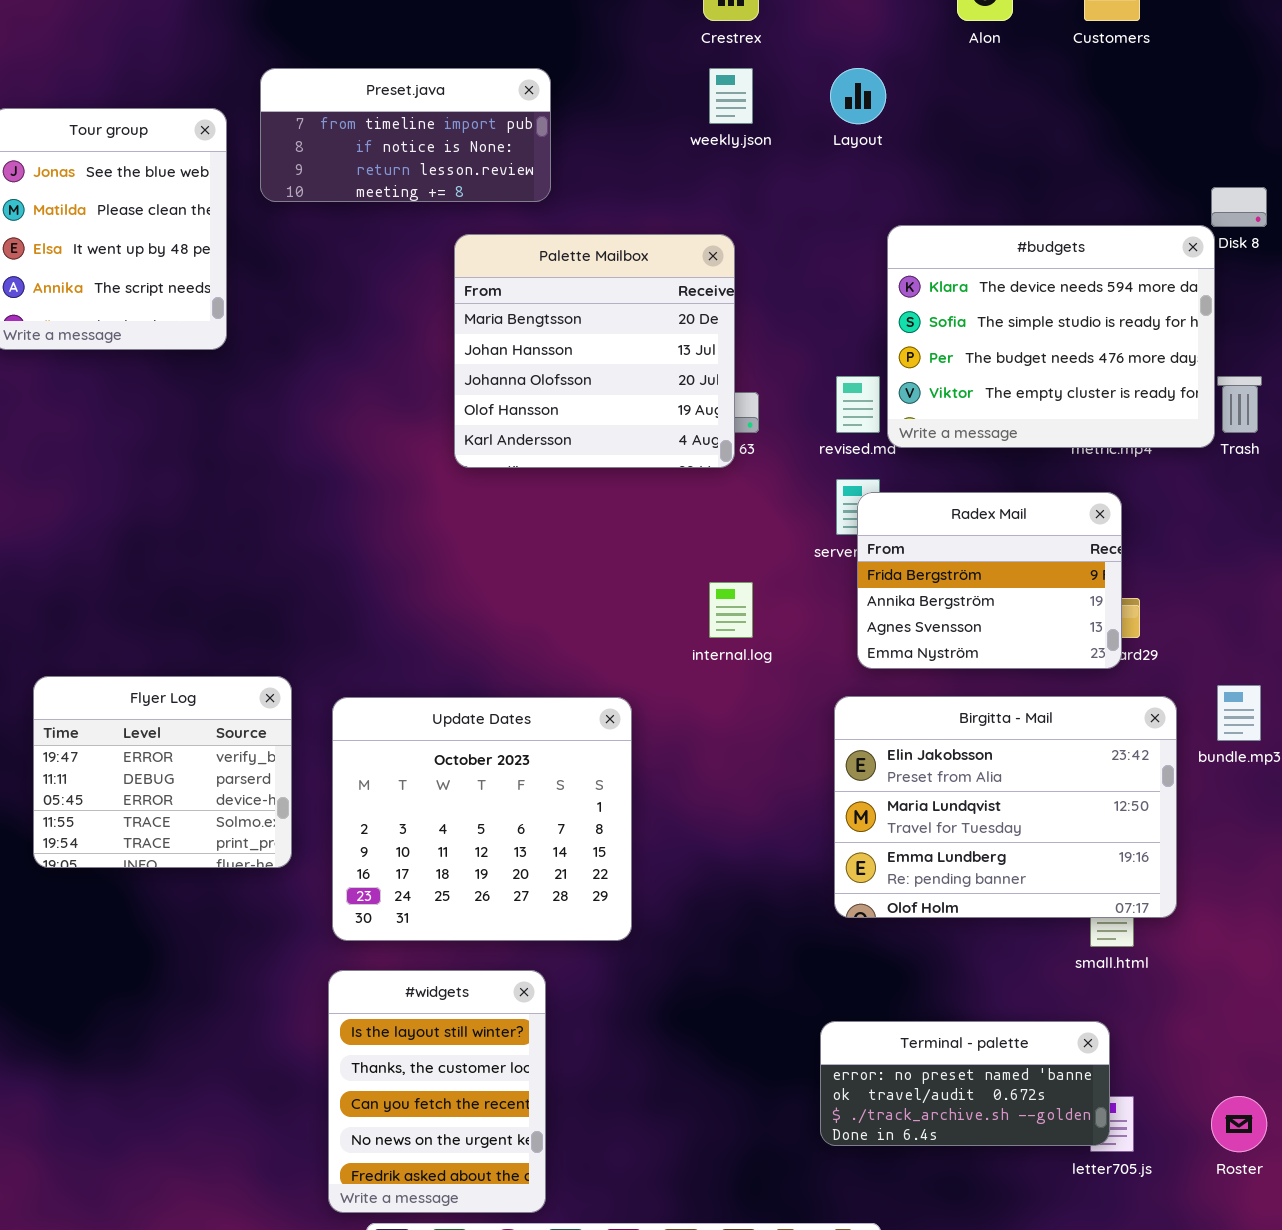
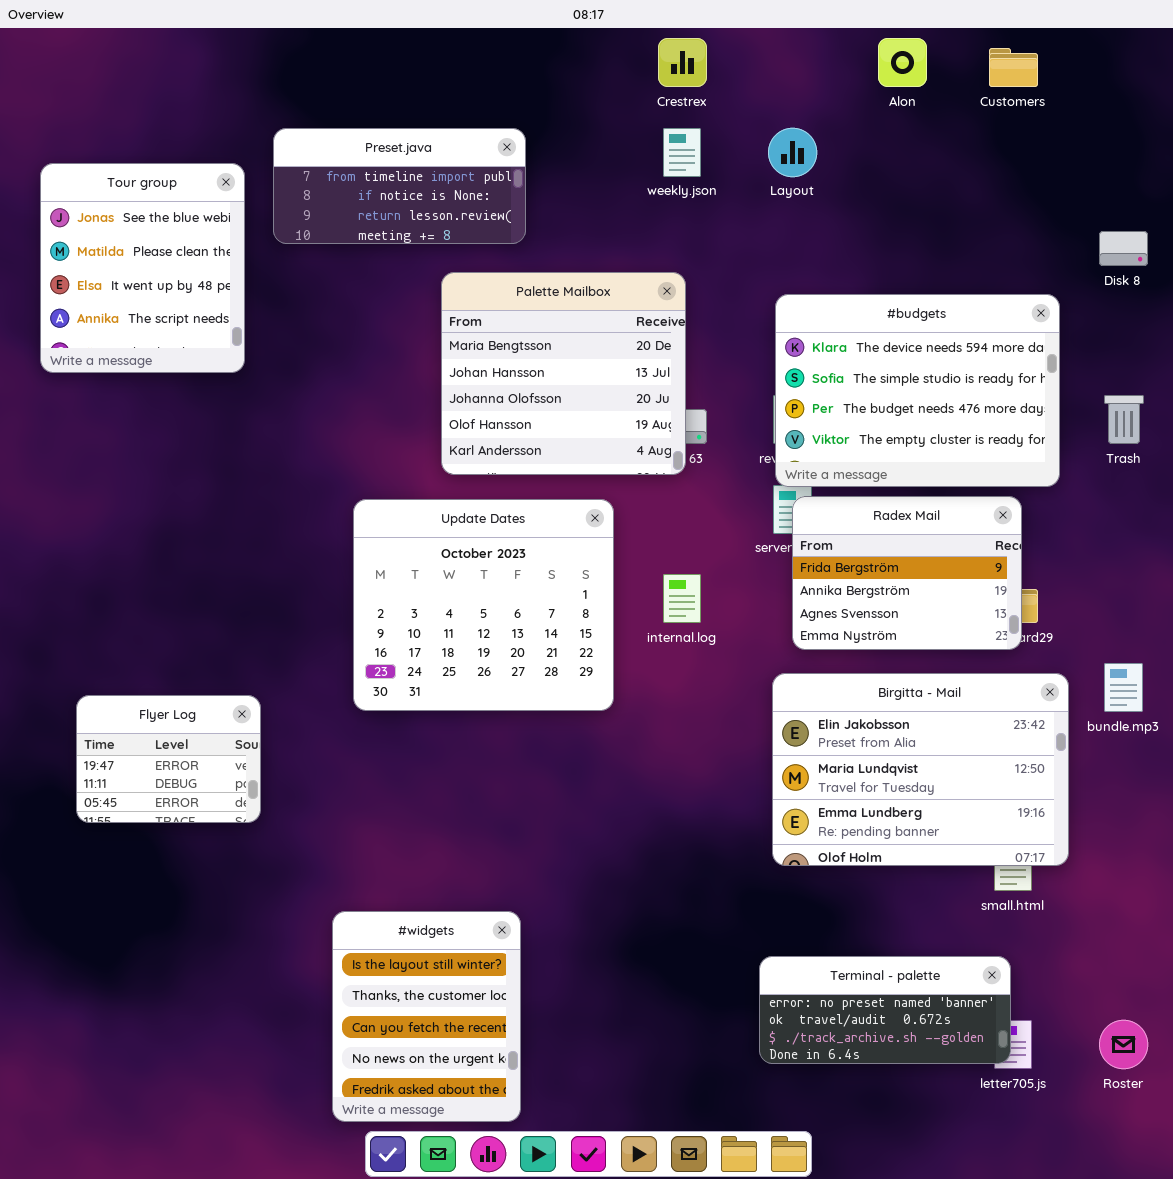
#budgets: [887,225,1215,448] -> [775,294,1060,487], moved
Flyer Log: [33,676,292,868] -> [76,695,261,823], resized
Update Dates: [332,697,632,941] -> [353,499,614,711], moved

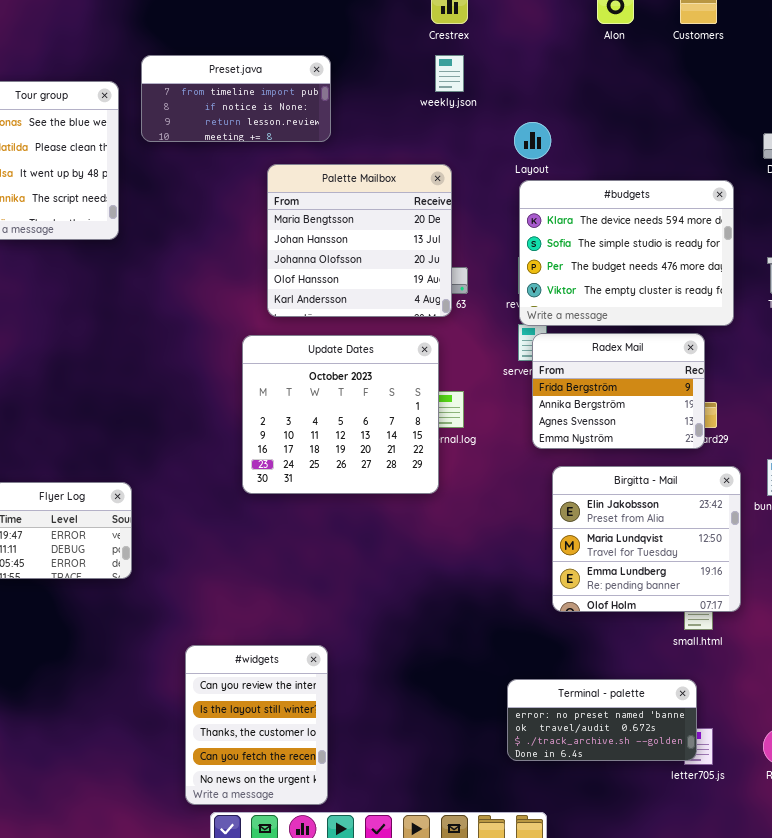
Layout: [768,128,817,177] -> [514,122,551,159], moved
Update Dates: [353,499,614,711] -> [242,335,439,494], moved
Birgitta - Mail: [772,673,1069,866] -> [552,466,741,612], resized
#widgets: [332,911,521,1122] -> [185,645,328,805], scrolled up 1 row

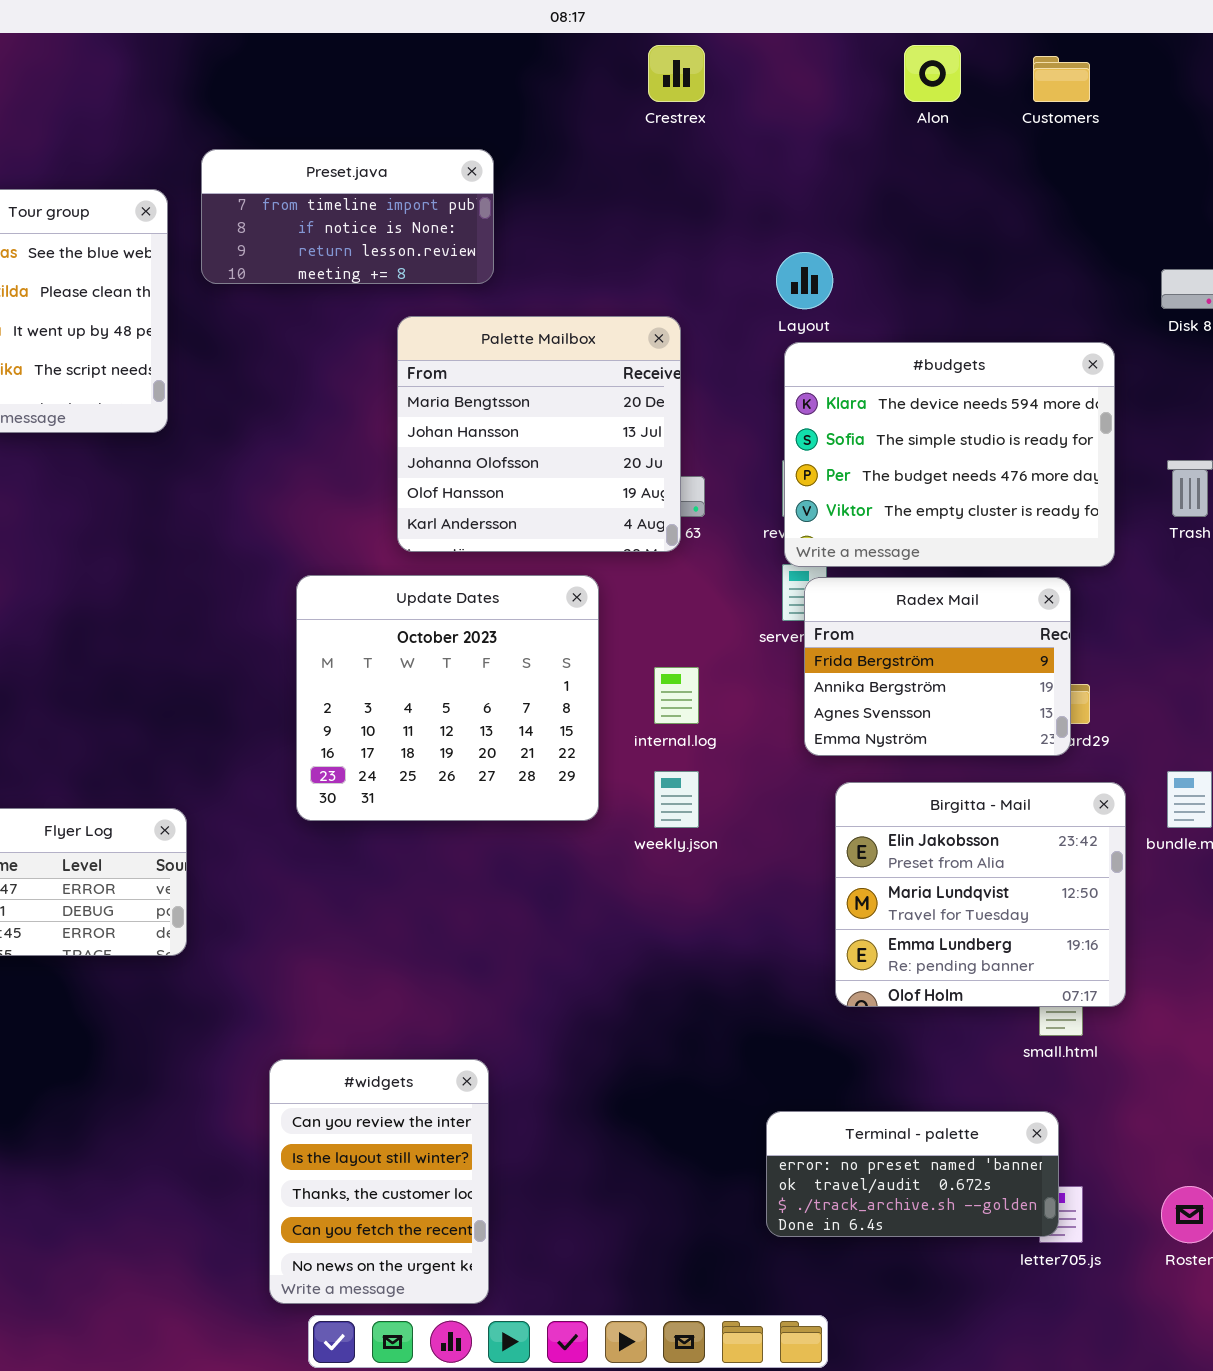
weekly.json: [435,55,464,92] -> [654,771,699,828], moved
Update Dates: [242,335,439,494] -> [296,575,599,821], moved

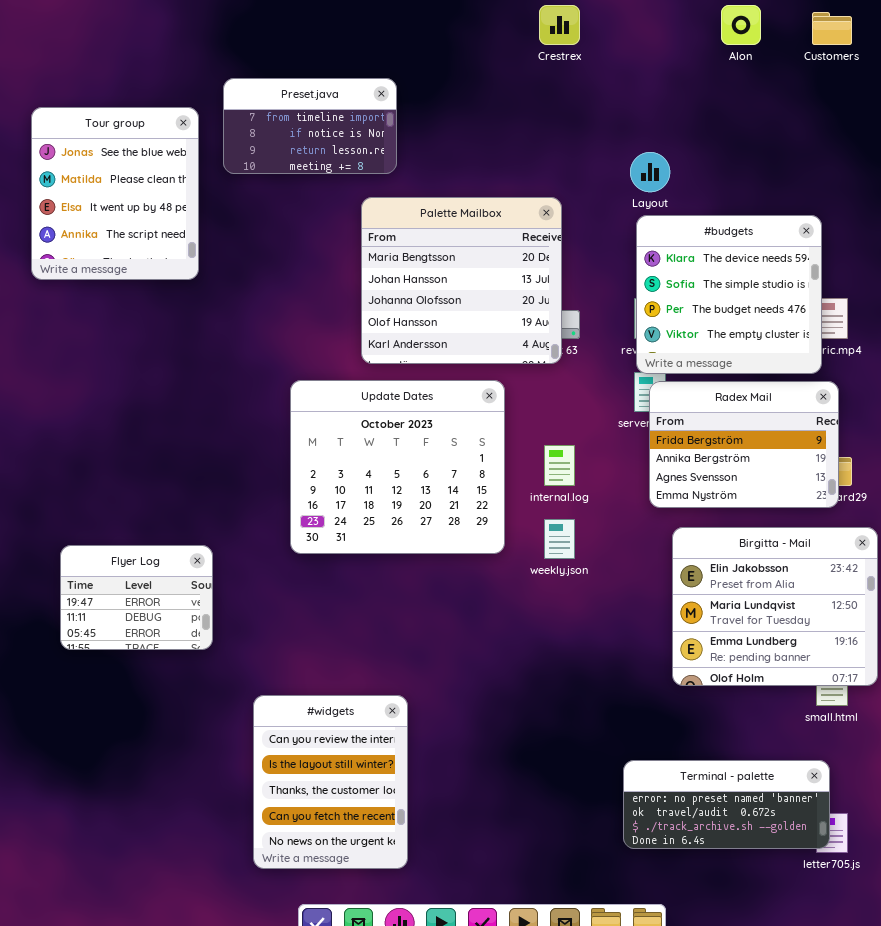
Preset.java: [201,149,494,284] -> [223,78,397,174], resized
#budgets: [784,342,1115,567] -> [636,215,822,374], resized
#widgets: [269,1059,489,1304] -> [253,695,408,869], moved

